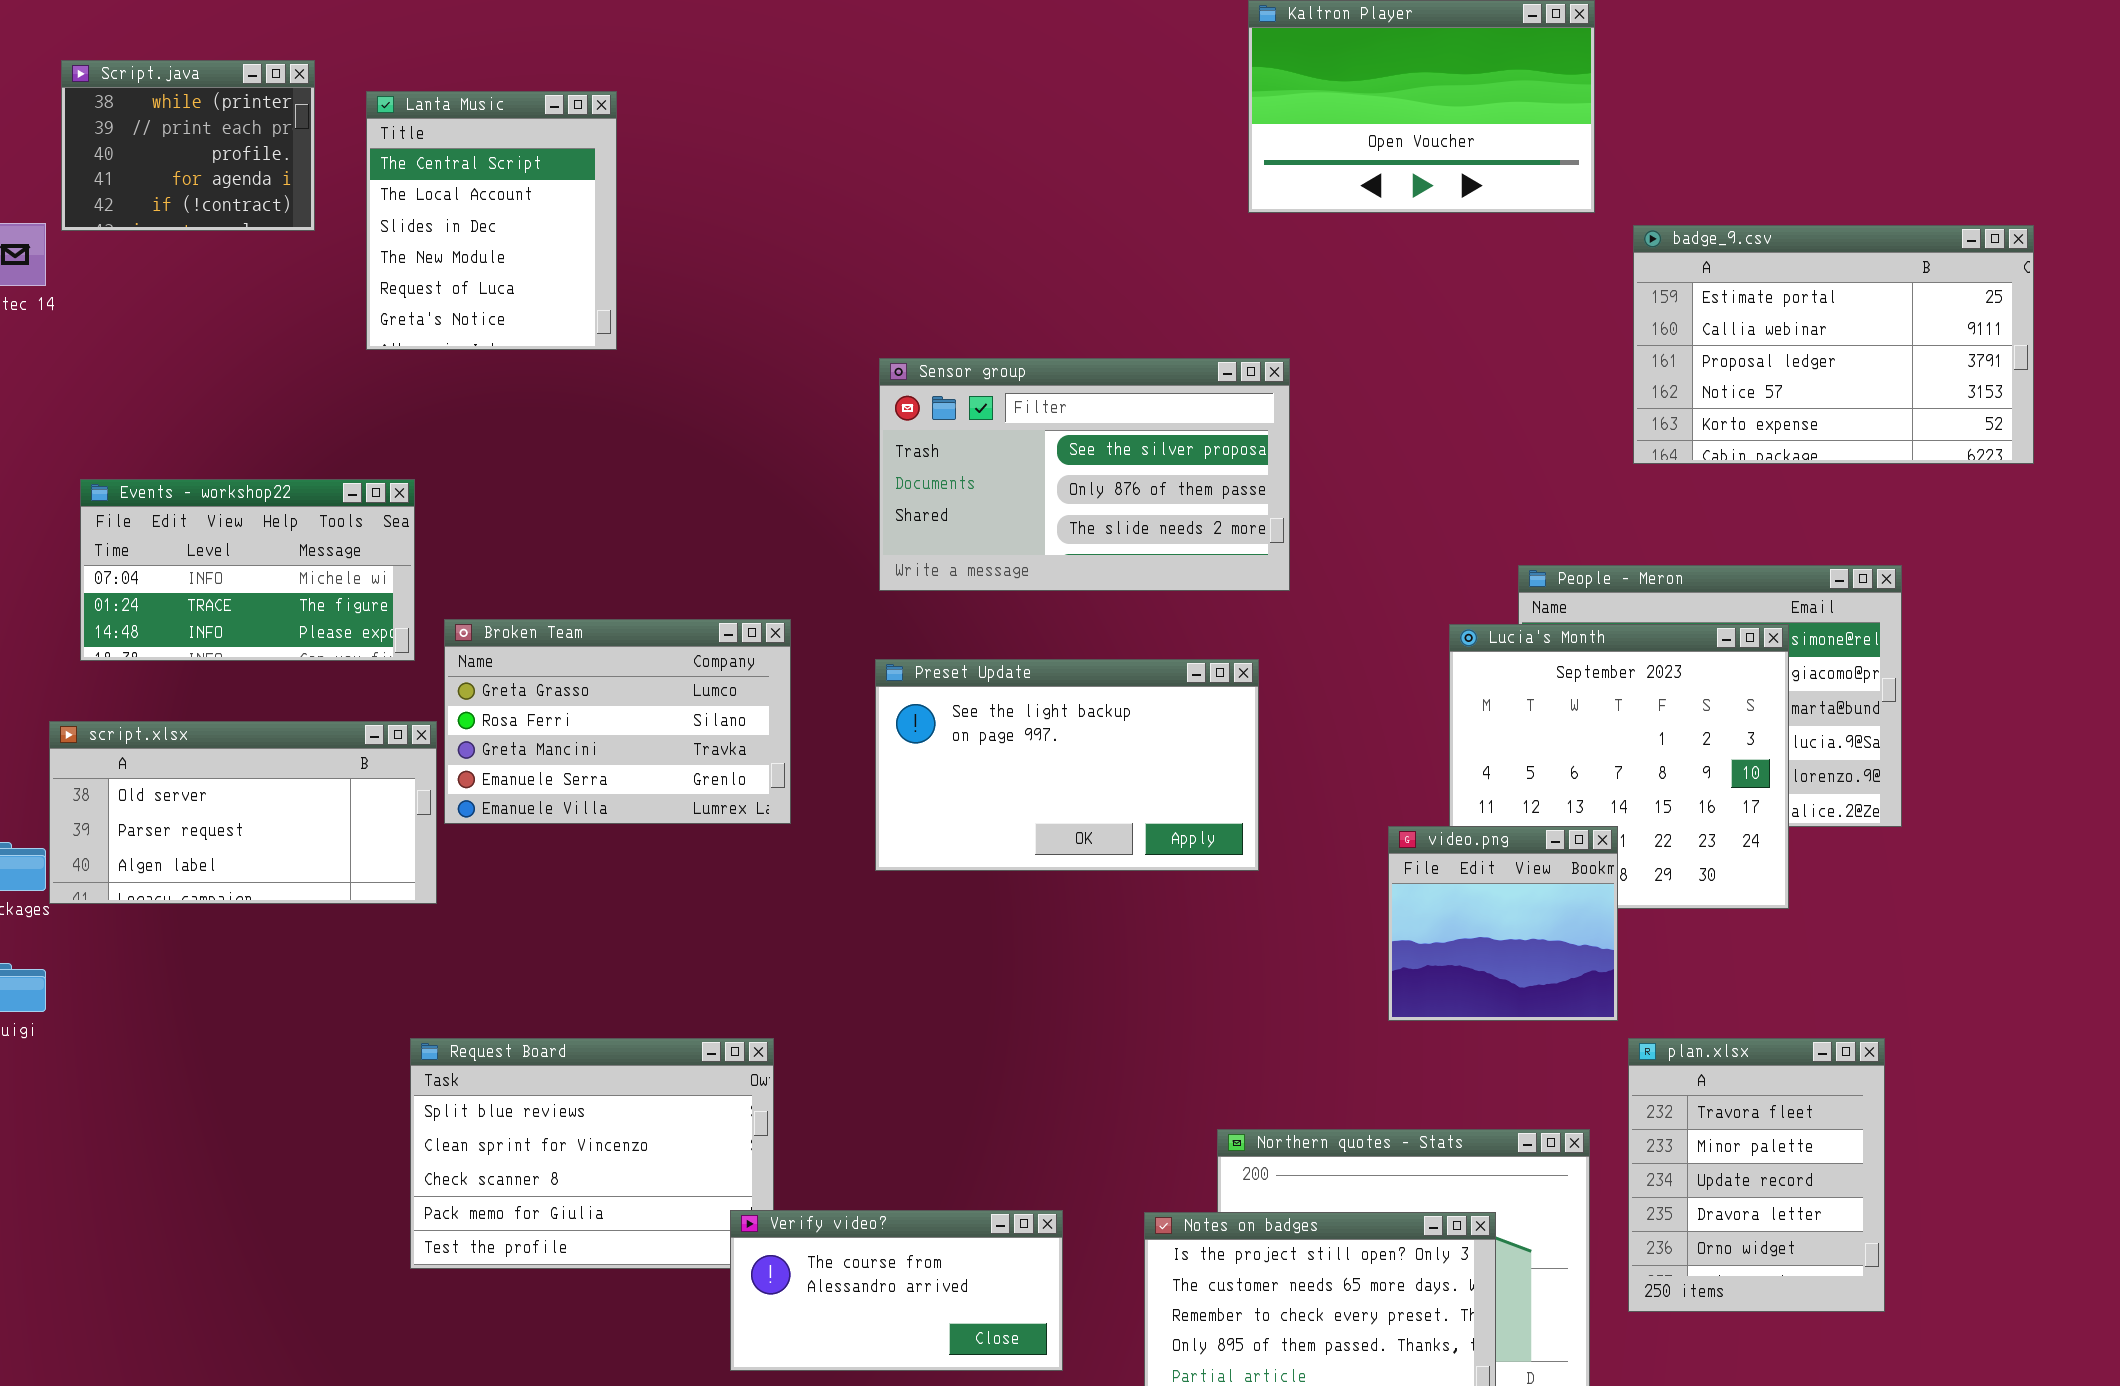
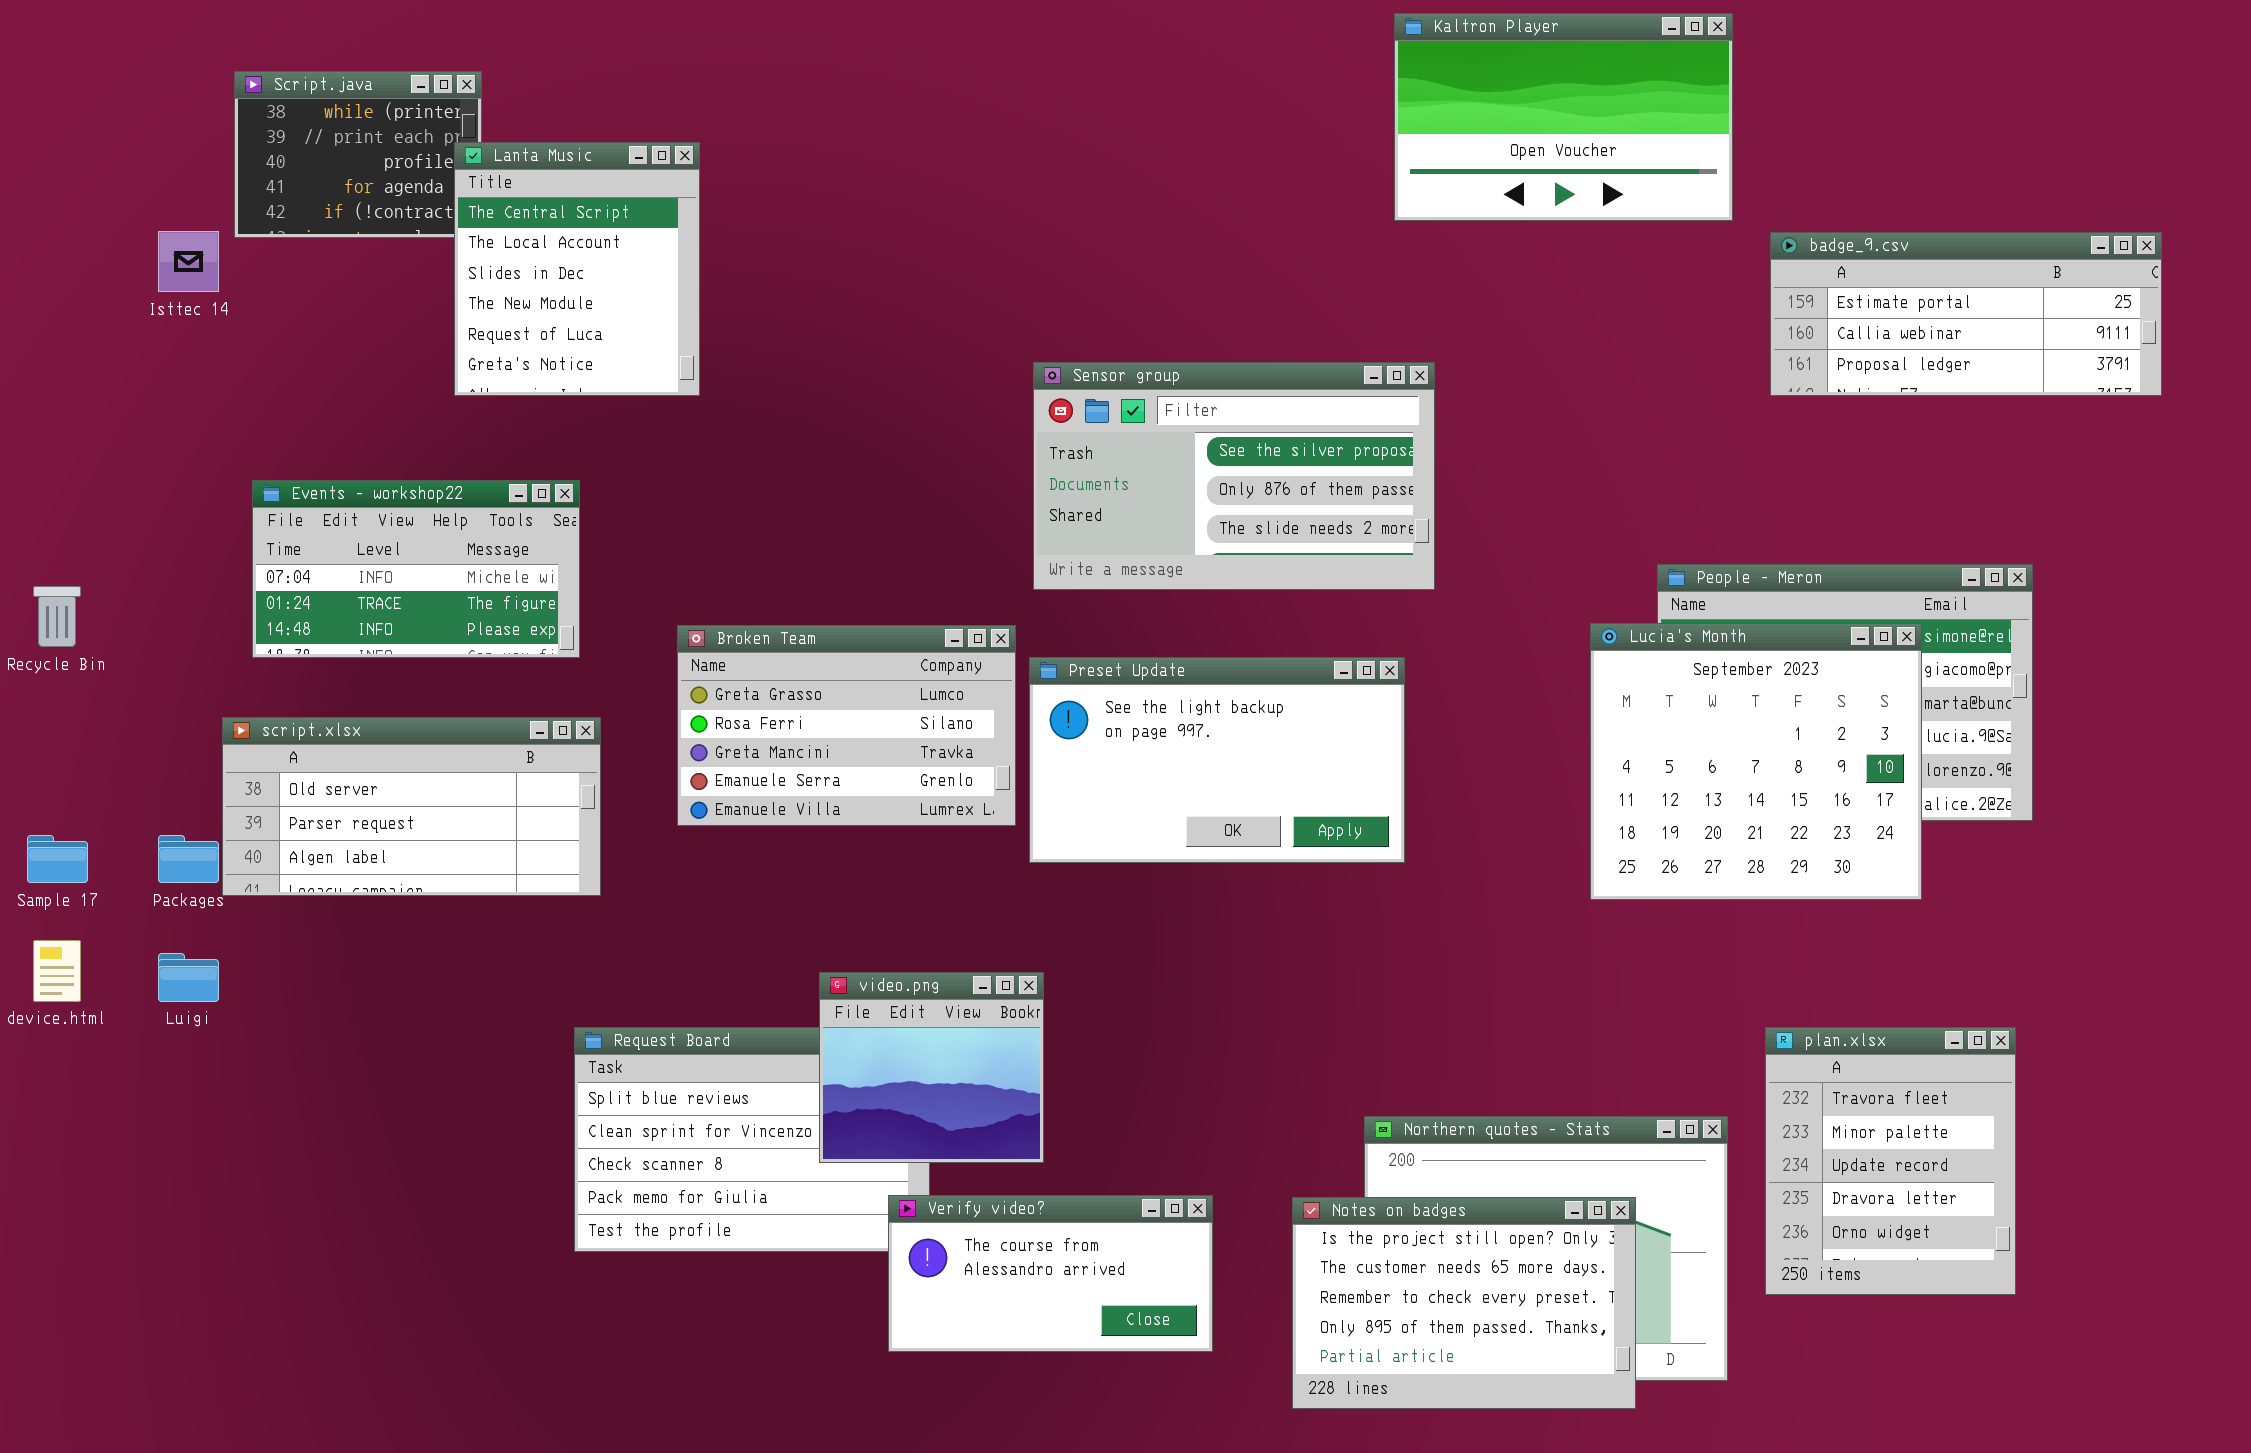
Lanta Music: [366,91,617,350] -> [454,142,700,396], moved
badge_9.csv: [1633,225,2034,464] -> [1770,232,2162,396], resized
Broken Team: [444,619,791,824] -> [677,625,1016,826], moved
video.png: [1388,826,1618,1021] -> [819,972,1044,1163], moved

